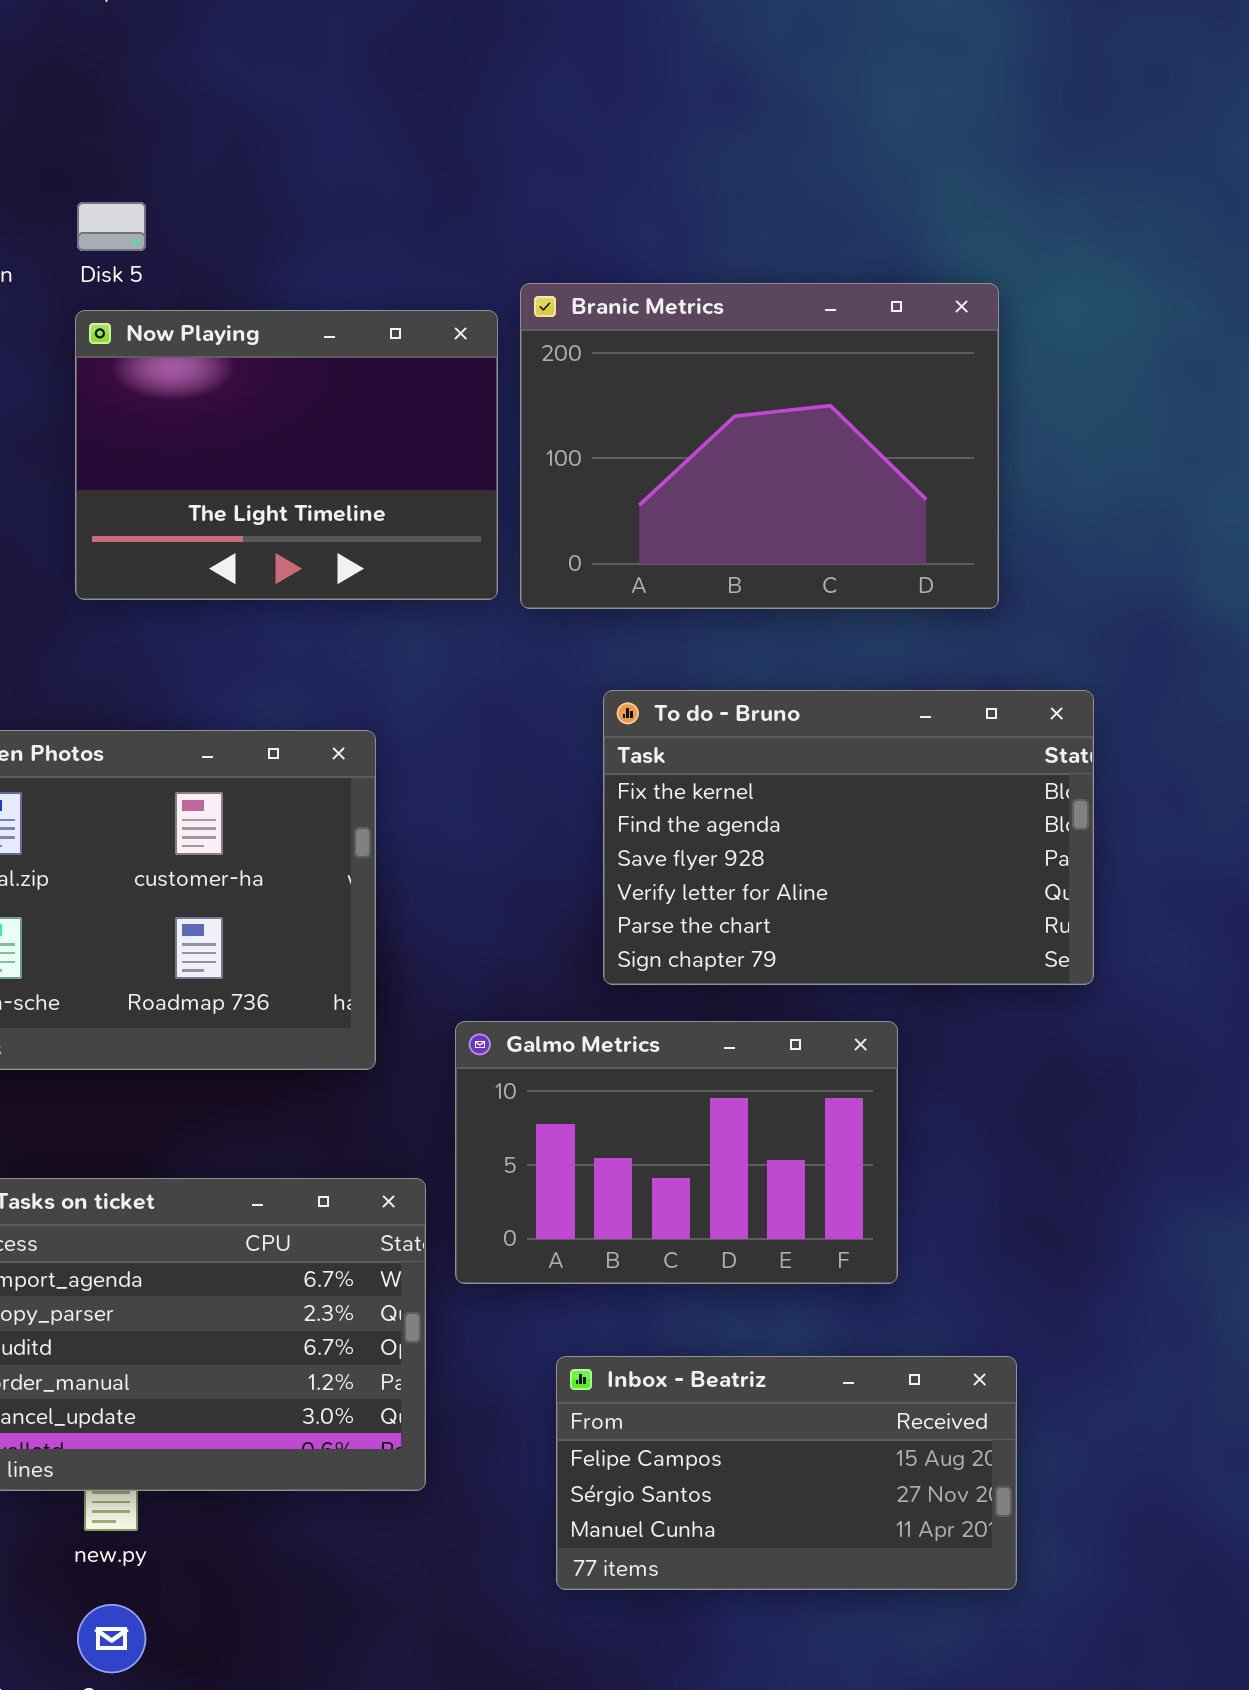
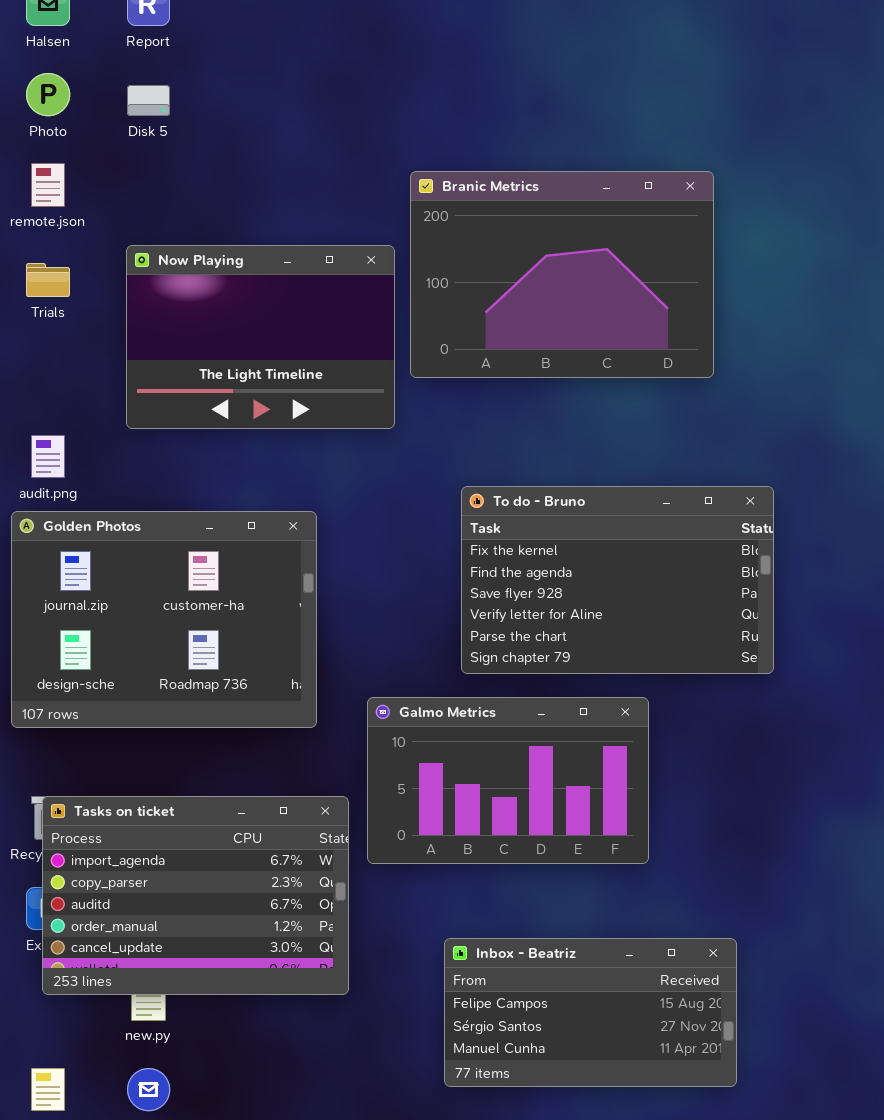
Disk 5: [77,202,146,251] -> [127,85,170,116], moved
Branic Metrics: [520,283,999,609] -> [410,171,714,378], moved
Inbox - Beatriz: [556,1356,1017,1590] -> [444,938,737,1087], moved

